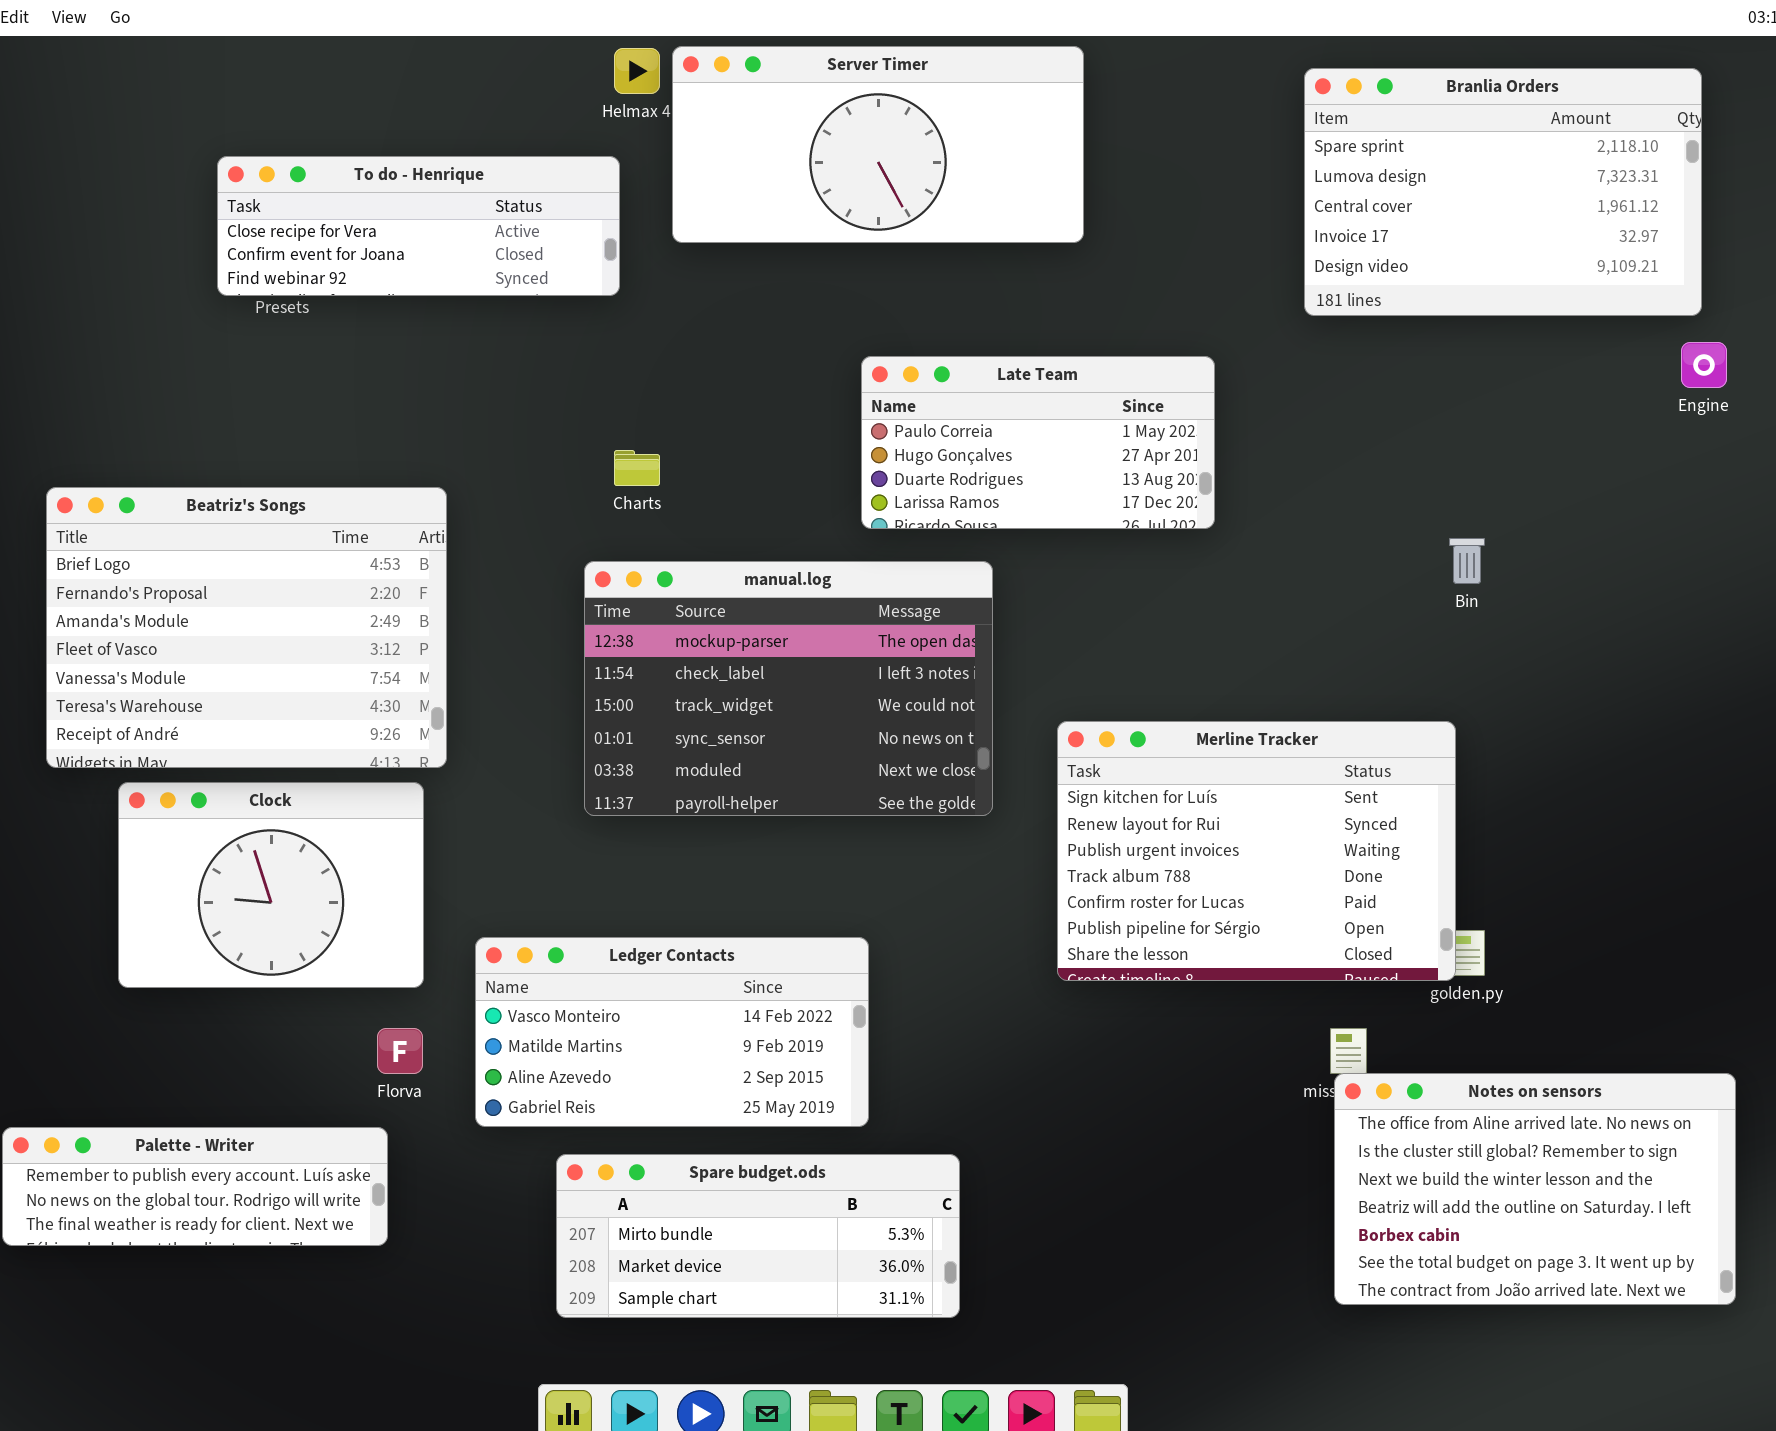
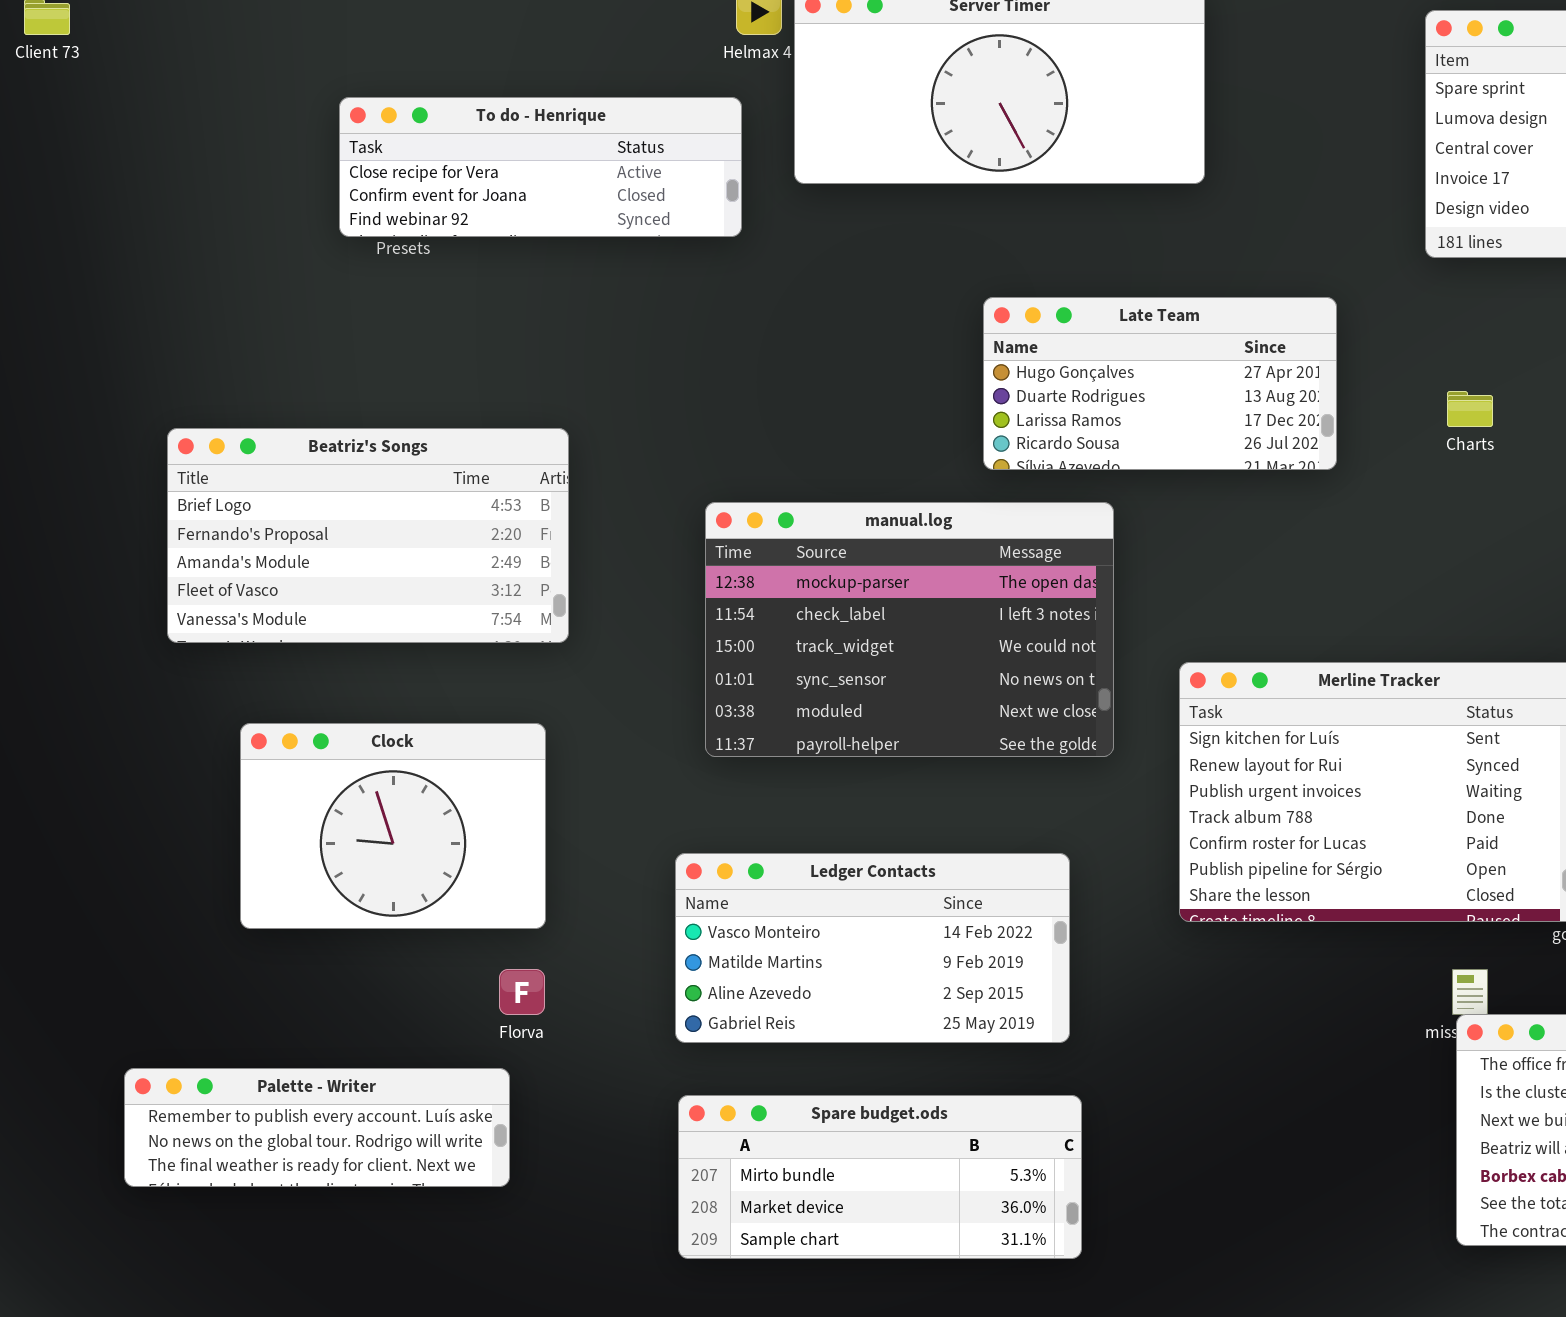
Late Team: [861,356,1215,529] -> [983,297,1337,470], scrolled down 1 row
Charts: [614,450,660,486] -> [1447,391,1493,427], moved
Beatriz's Songs: [46,487,447,768] -> [167,428,569,643], resized
Ledger Contacts: [475,937,869,1127] -> [675,853,1070,1043], moved

